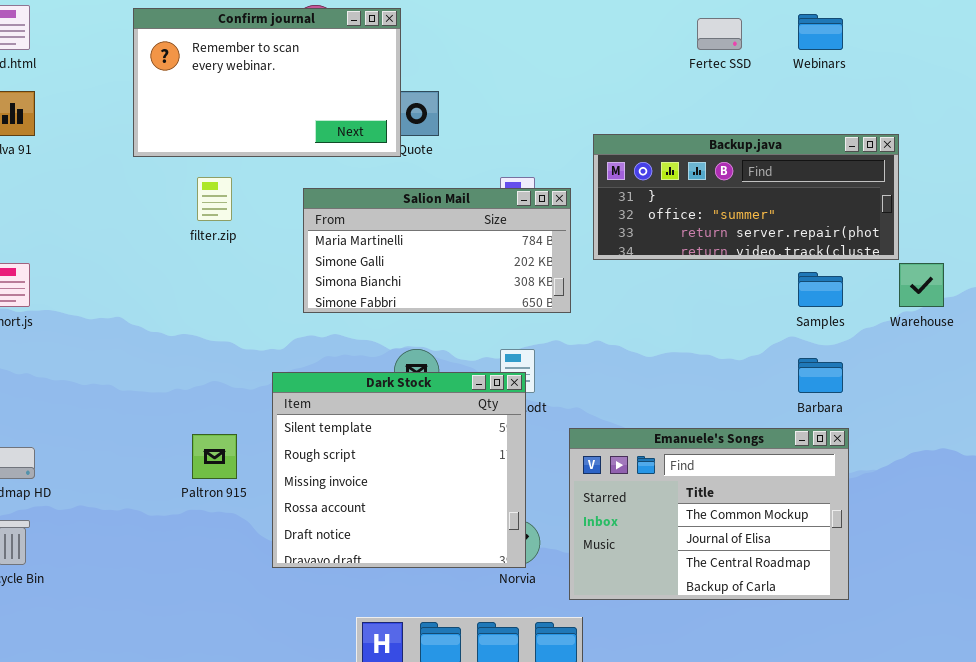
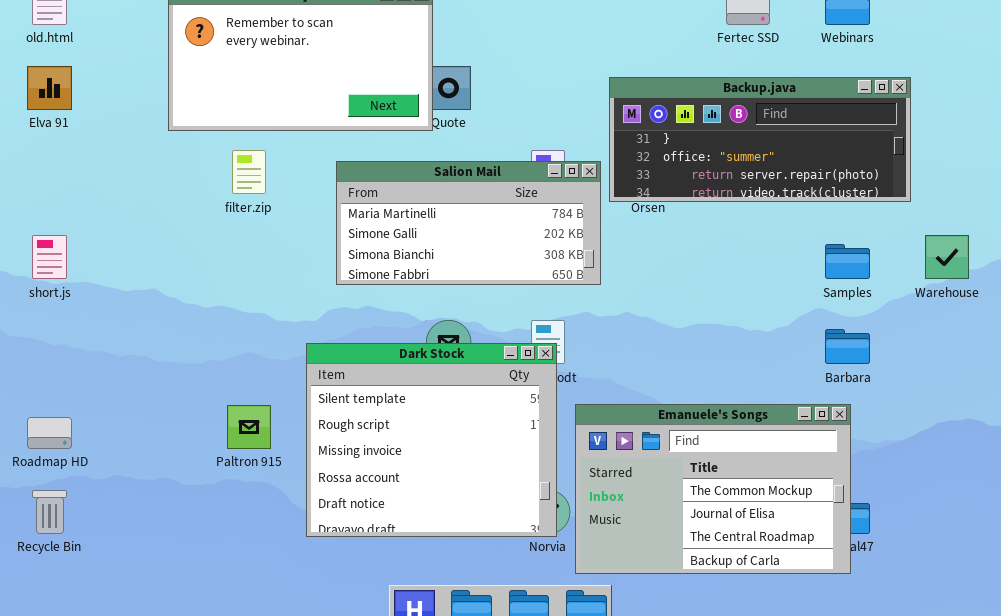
Backup.java: [593,134,899,260] -> [609,77,911,202], moved
Emanuele's Songs: [569,428,849,600] -> [575,404,851,574], moved

